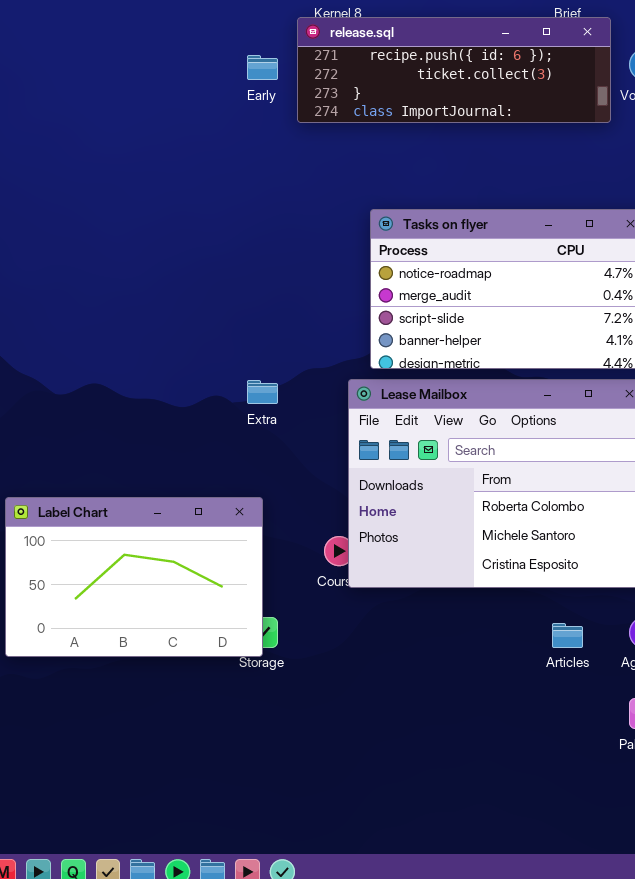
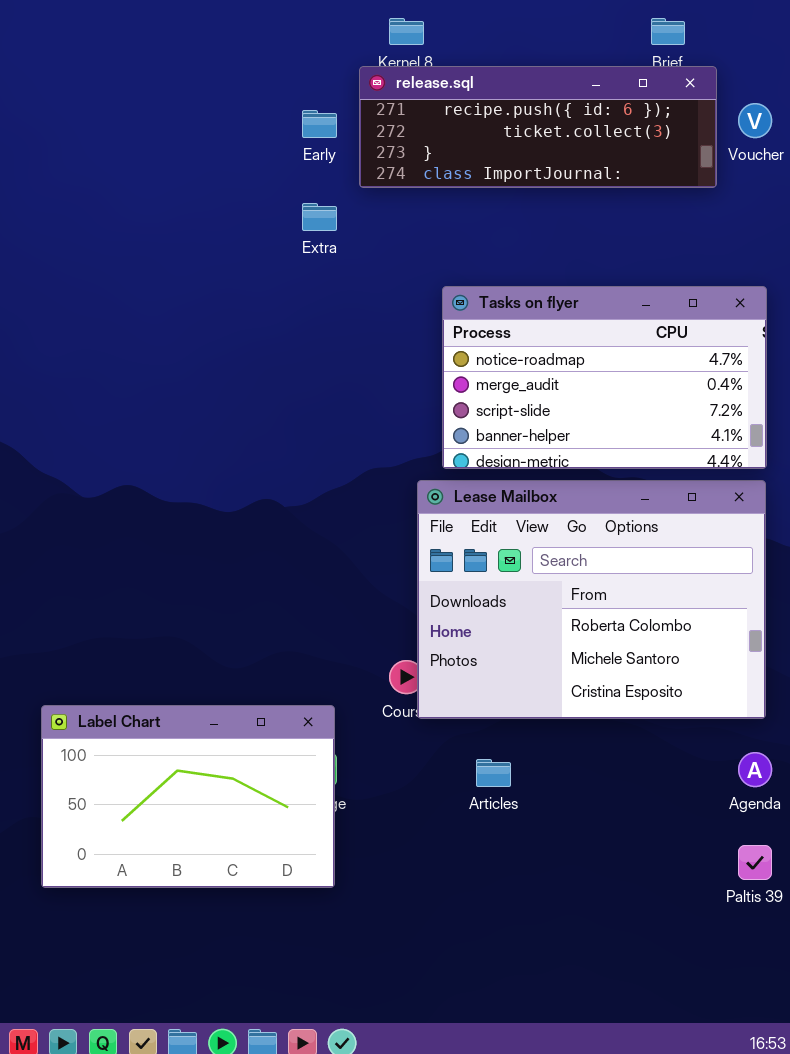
Extra: [247,380,278,404] -> [302,203,337,231], moved
Label Chart: [5,497,263,657] -> [41,705,335,888], moved
Articles: [552,623,583,648] -> [476,759,511,787], moved

